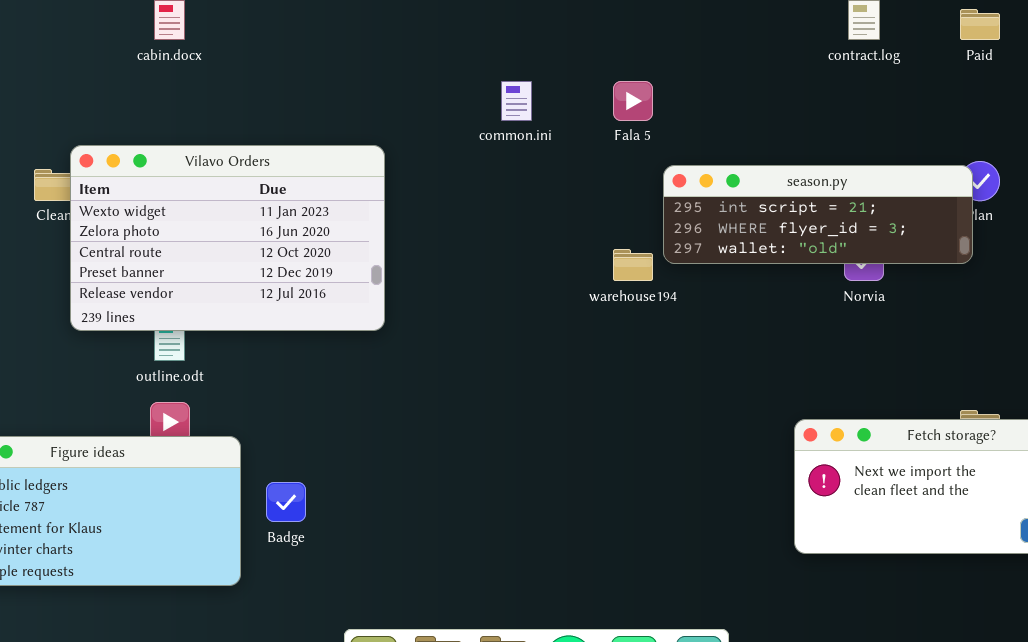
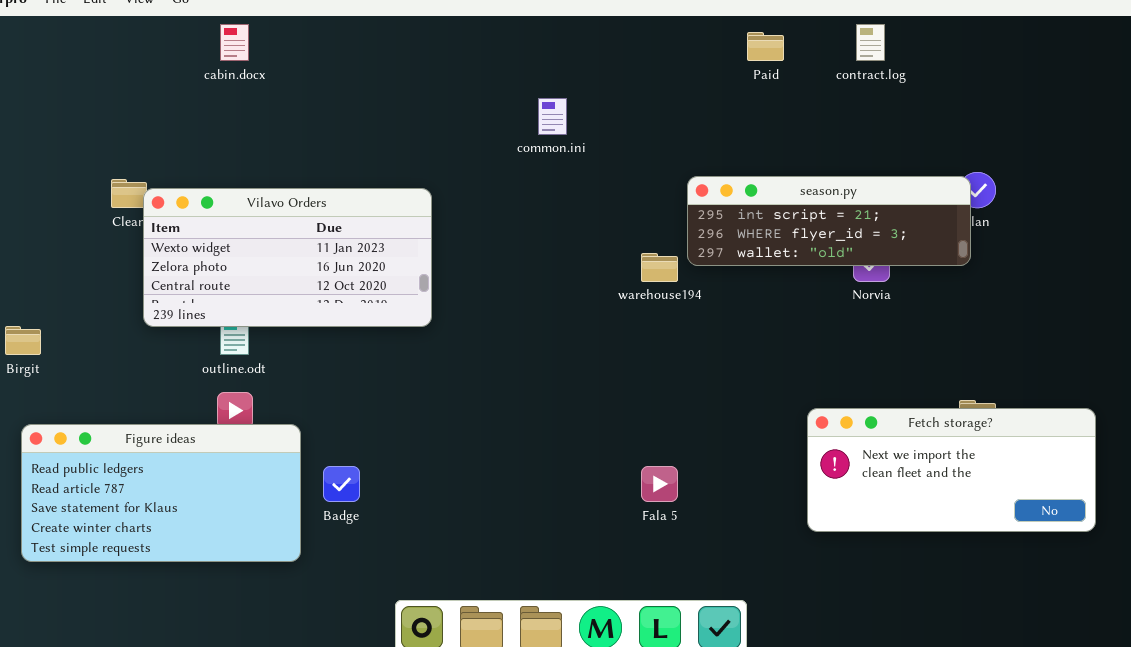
Paid: [960,9,1000,40] -> [747,32,784,61], moved
Fala 5: [613,81,653,121] -> [641,466,678,502], moved
Vilavo Orders: [70,145,385,331] -> [143,188,432,327], resized

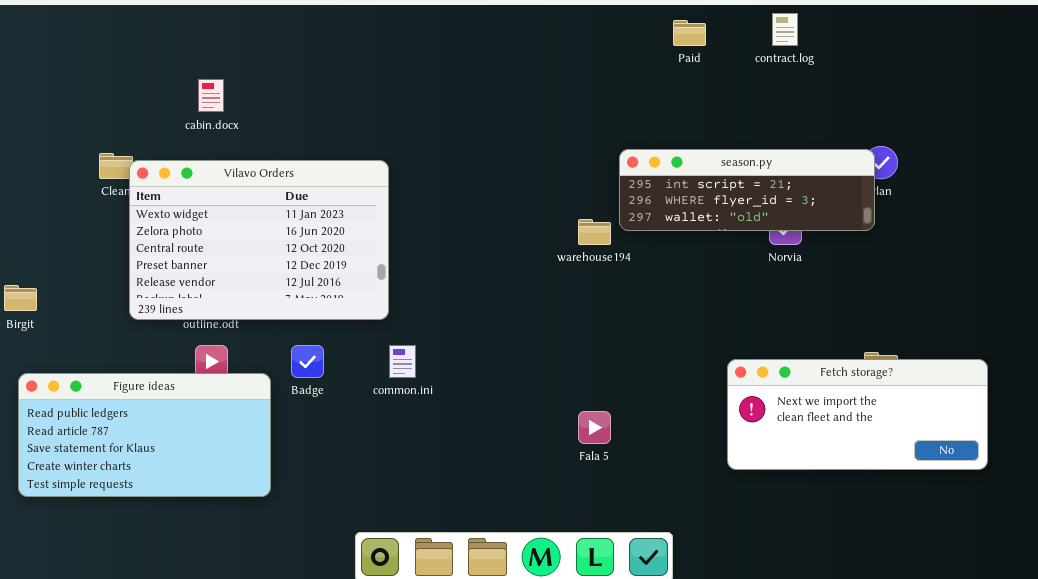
cabin.docx: [220,24,249,61] -> [198,79,224,112], moved
common.ini: [538,98,567,135] -> [389,345,416,378], moved
Vilavo Orders: [143,188,432,327] -> [129,160,389,320], resized
Badge: [323,466,360,502] -> [291,345,324,378], moved

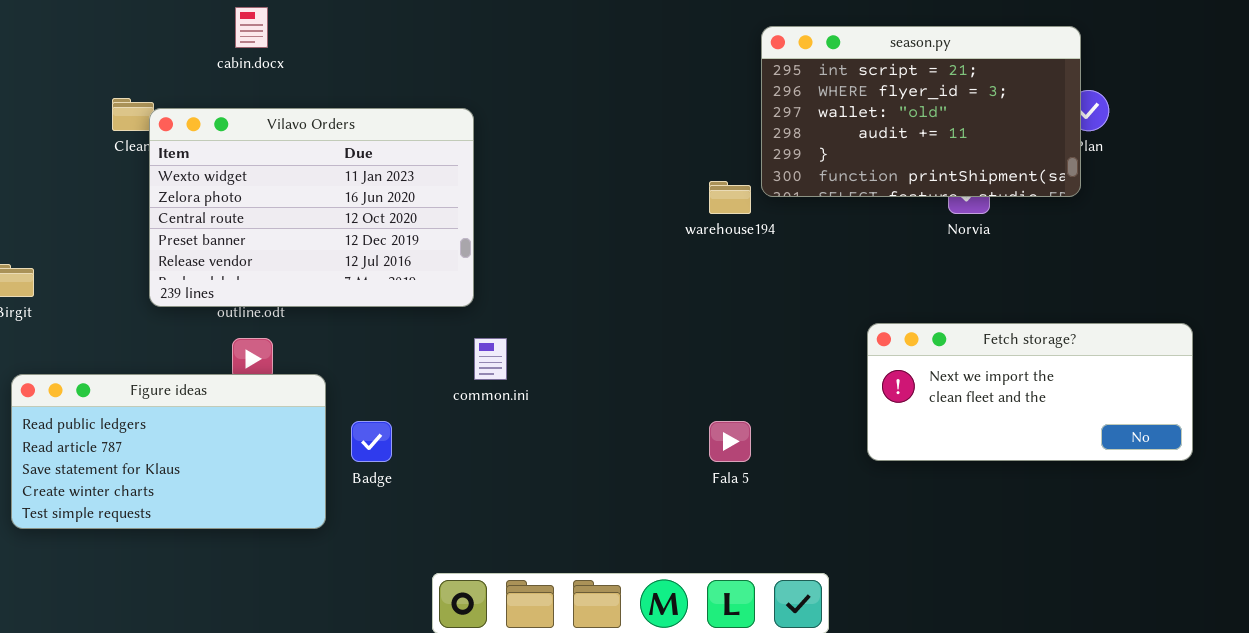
season.py: [619,149,875,231] -> [761,26,1081,197], resized
Badge: [291,345,324,378] -> [351,421,392,462], moved
Fetch storage?: [727,359,988,470] -> [867,323,1193,461], moved

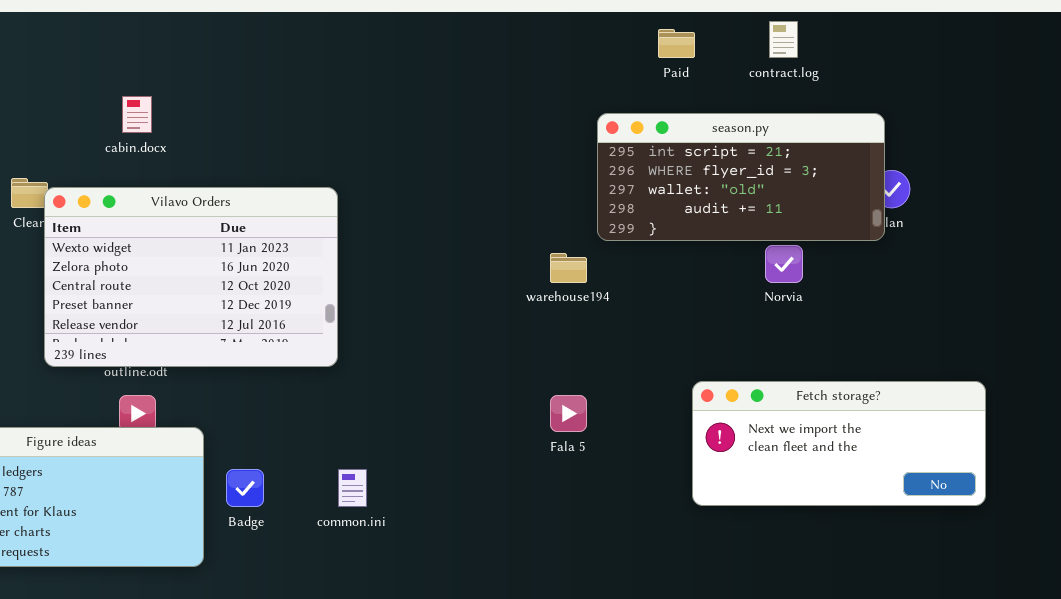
season.py: [761,26,1081,197] -> [597,113,885,241], resized
common.ini: [474,338,507,380] -> [338,469,367,507], moved
Fala 5: [709,421,751,462] -> [550,395,587,432], moved

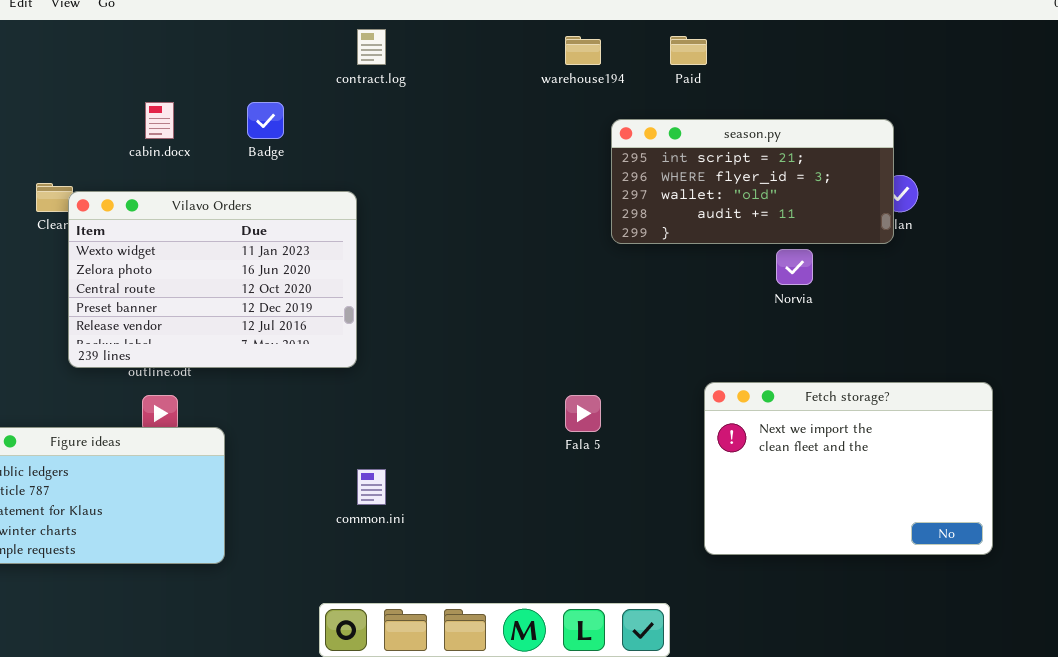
contract.log: [769,21,798,58] -> [357,29,386,65], moved
warehouse194: [550,253,587,283] -> [565,36,601,65], moved
Fetch storage?: [692,381,986,506] -> [704,382,993,555], resized
Badge: [226,469,264,507] -> [247,102,284,139], moved

